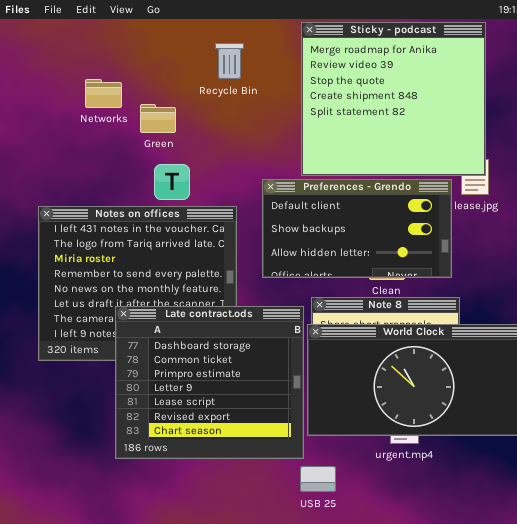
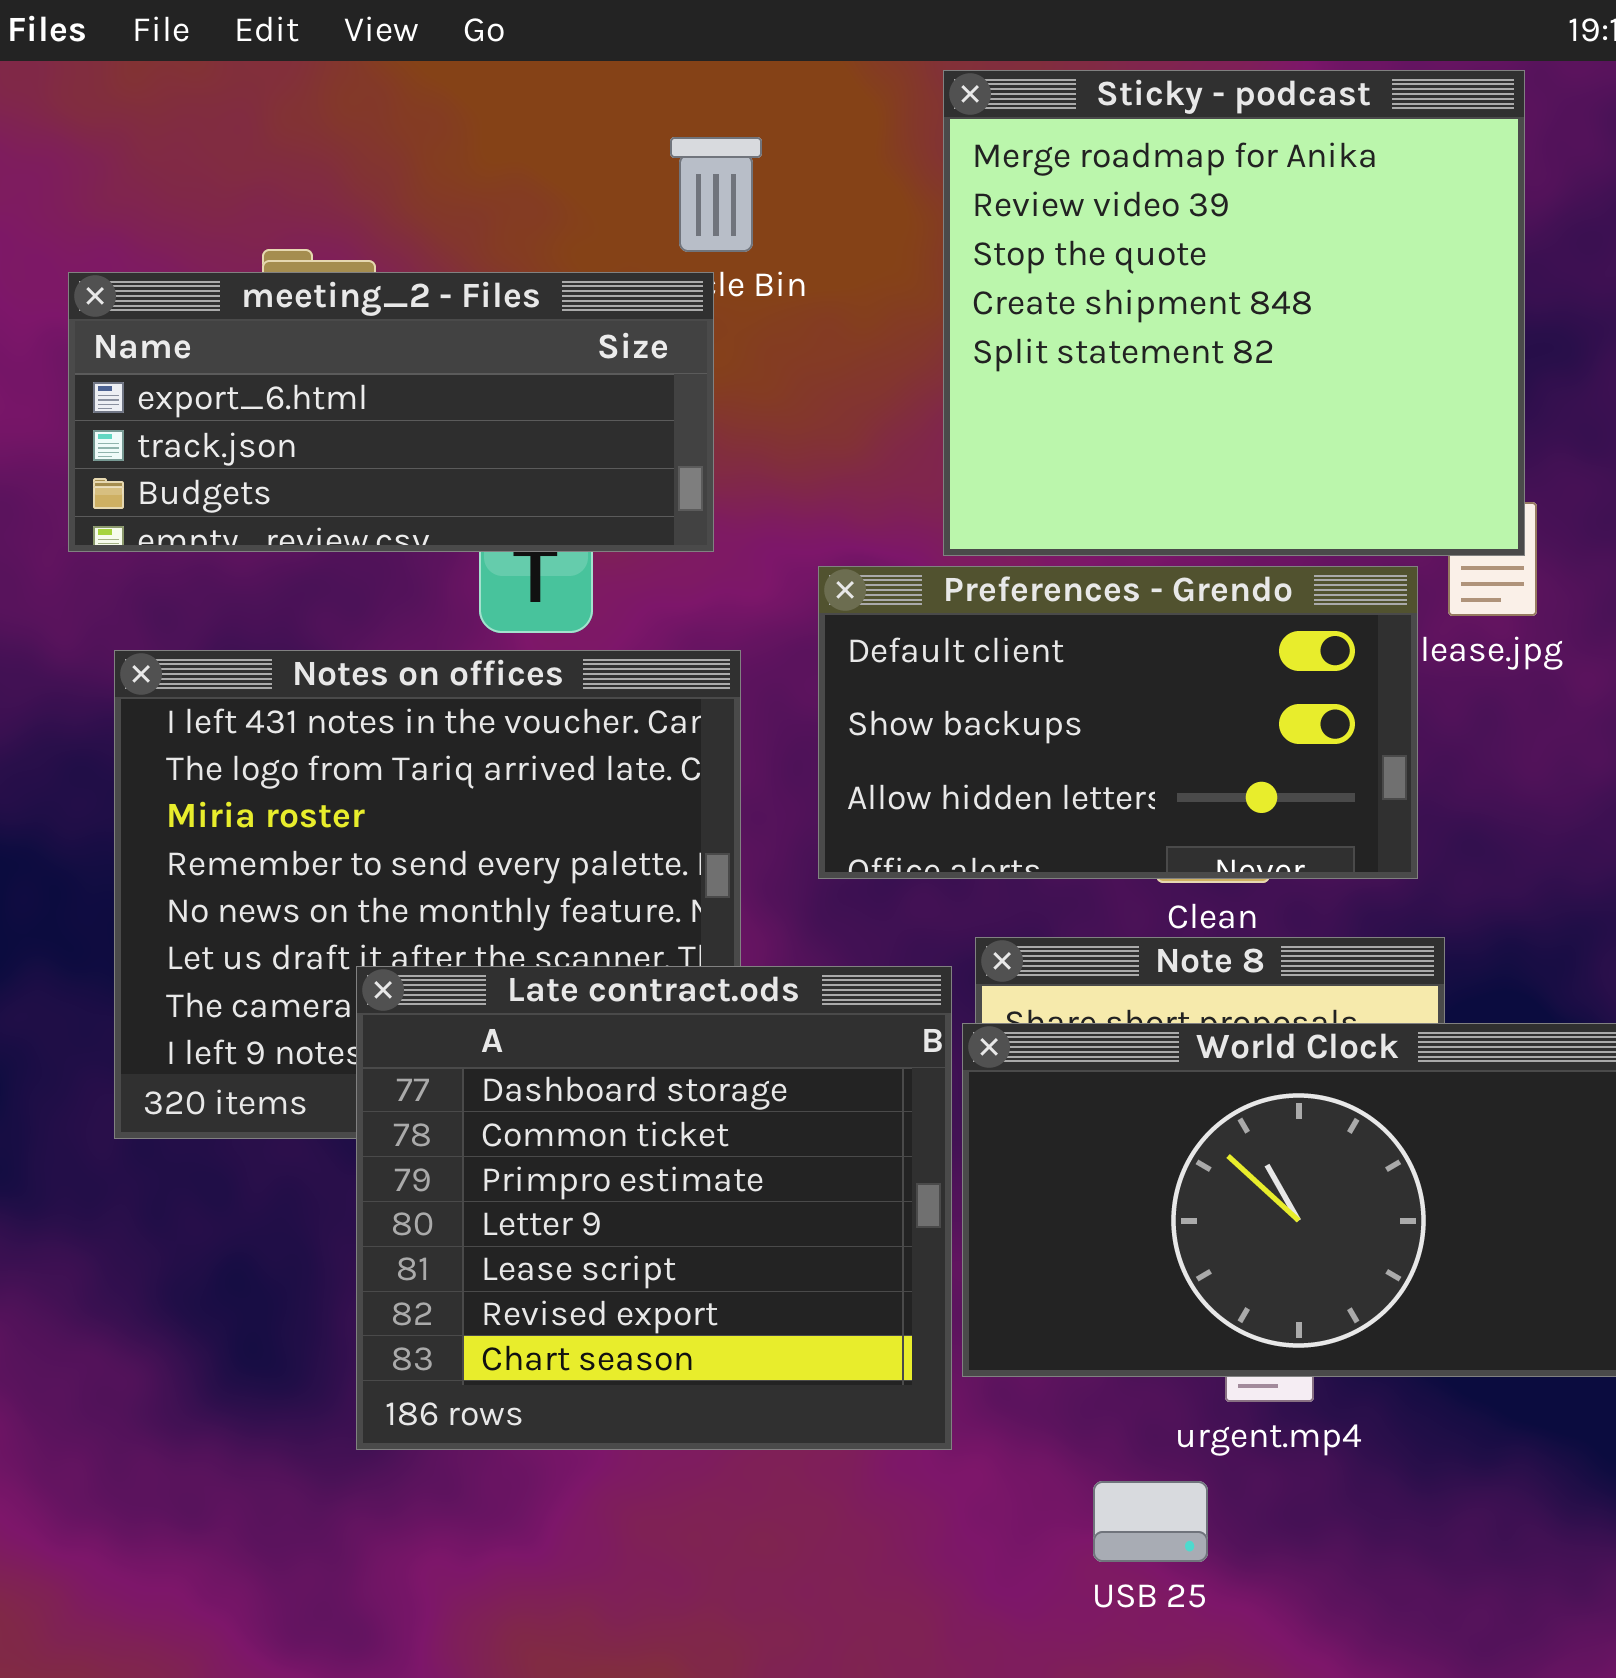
meeting_2 - Files: none -> [68,272,714,552], opened
USB 25: [300,466,336,492] -> [1093,1481,1208,1562], moved

